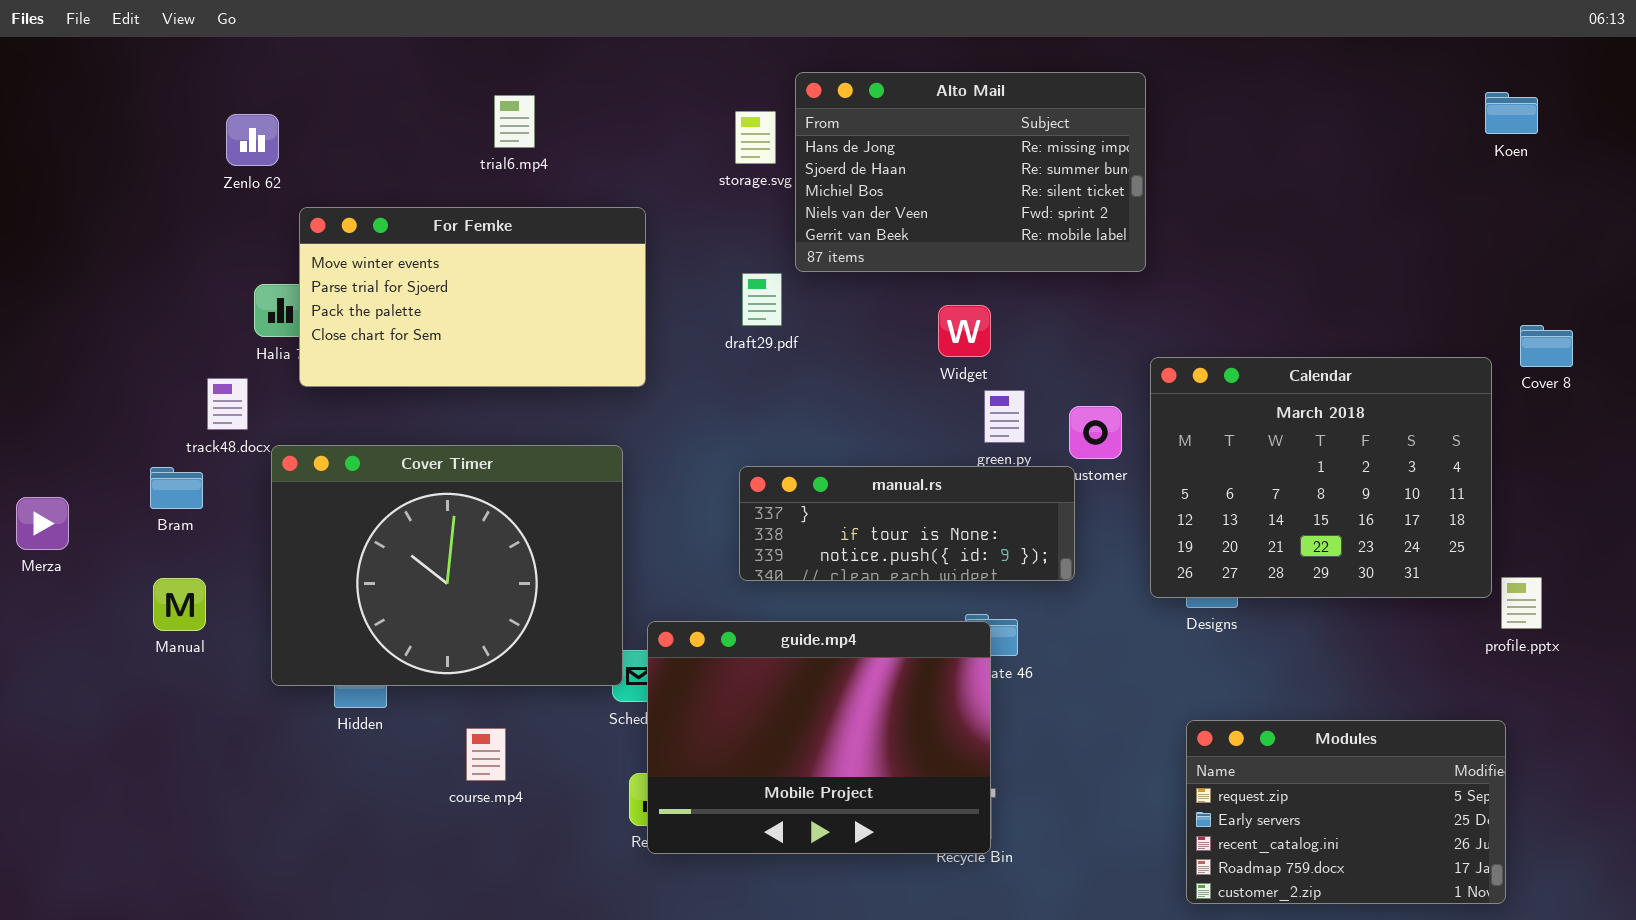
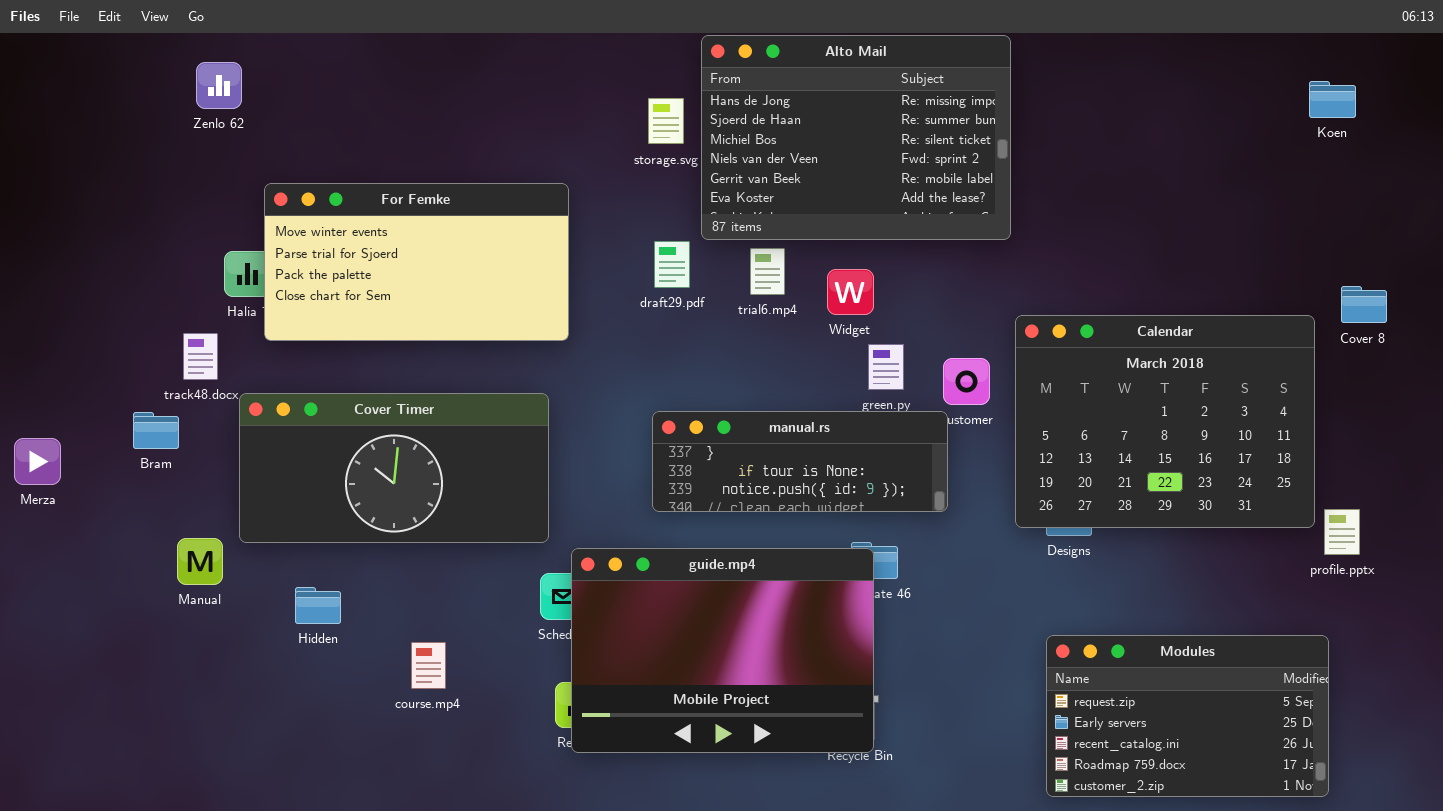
Alto Mail: [795,72,1146,272] -> [701,35,1011,240], resized
trial6.mp4: [494,95,535,148] -> [750,248,785,295], moved
Zenlo 62: [226,114,279,166] -> [196,62,242,109], moved
Cover Timer: [271,445,623,686] -> [239,393,549,543], resized
Manual: [153,578,206,631] -> [177,538,223,585], moved

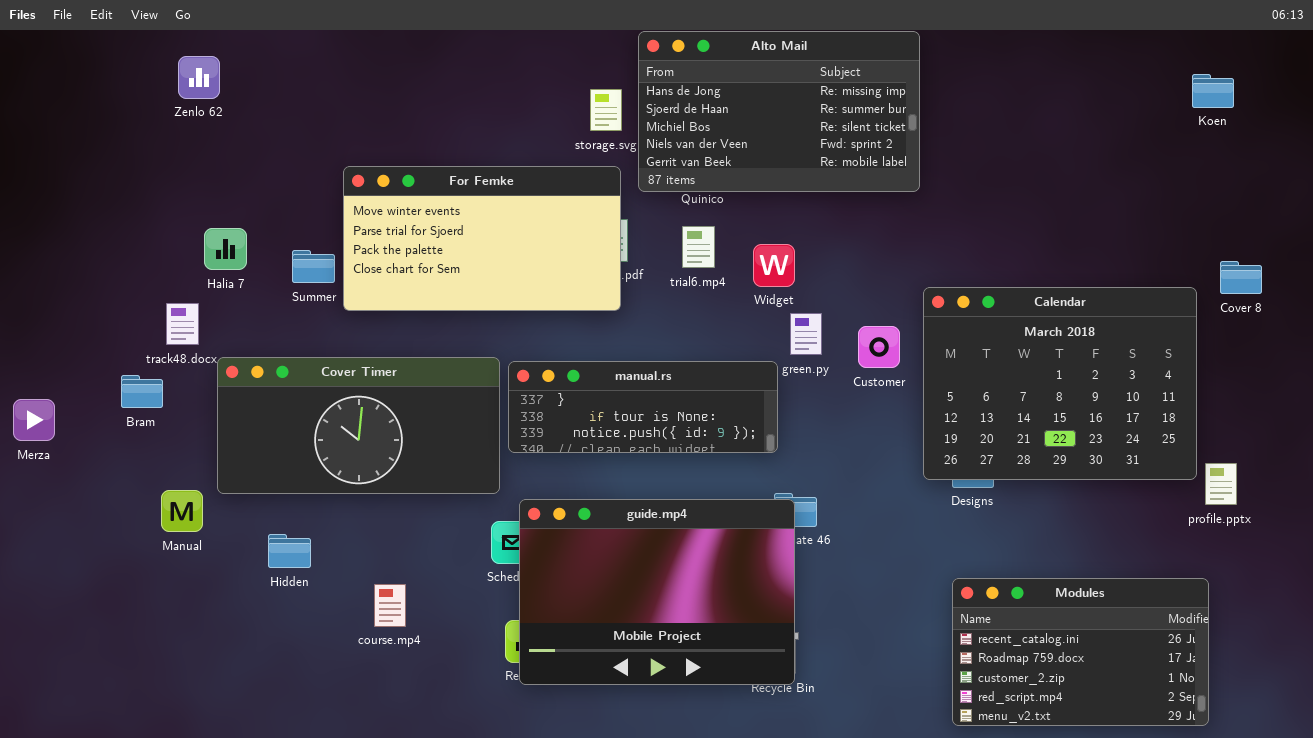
Alto Mail: [701,35,1011,240] -> [638,31,920,192], resized
For Femke: [264,183,569,341] -> [343,166,621,311], moved
manual.rs: [652,411,948,512] -> [508,361,778,453], moved
Modules: [1046,635,1329,797] -> [952,578,1209,726], scrolled down 2 rows

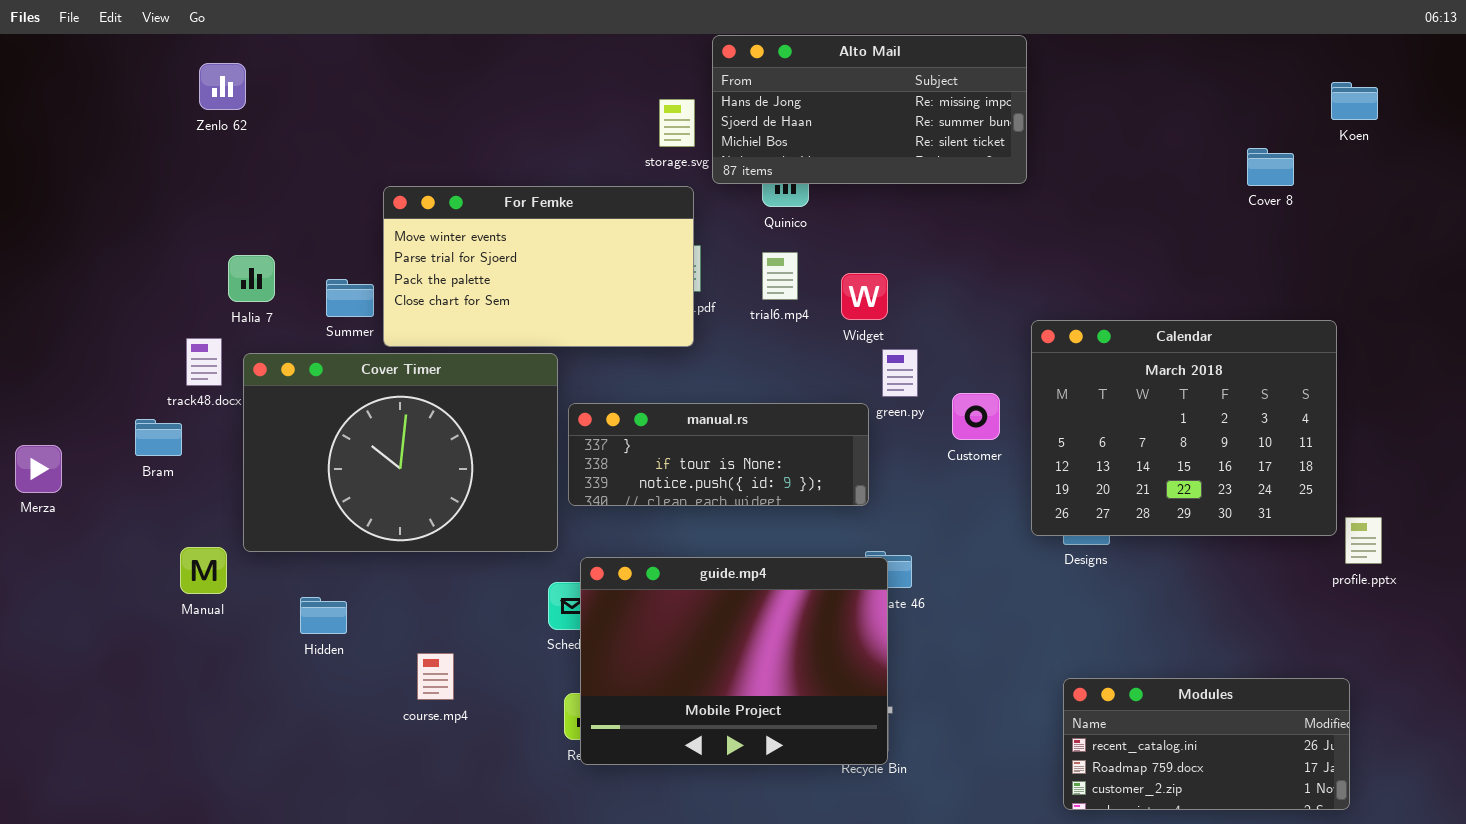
Alto Mail: [638,31,920,192] -> [712,35,1027,184], resized
Cover 8: [1220,261,1262,294] -> [1247,148,1294,186], moved
Customer: [858,326,900,368] -> [952,393,1000,440], moved
Cover Timer: [217,357,500,494] -> [243,353,558,552], resized
Modules: [952,578,1209,726] -> [1063,678,1350,810], resized

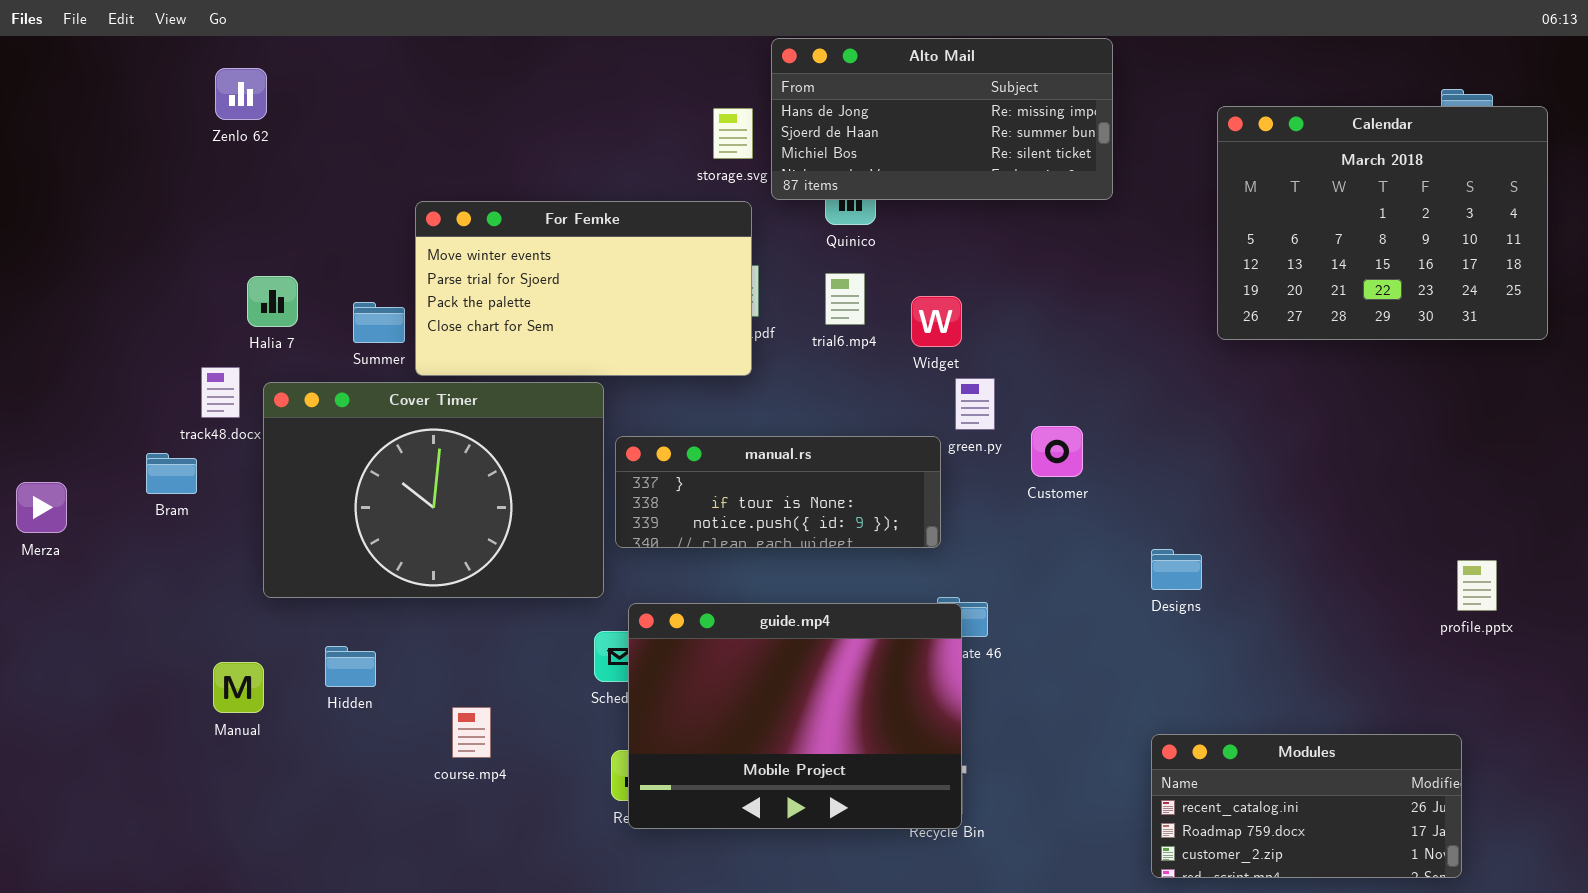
Calendar: [1031,320,1337,536] -> [1217,106,1548,340], moved
Manual: [180,547,227,594] -> [213,662,264,713], moved

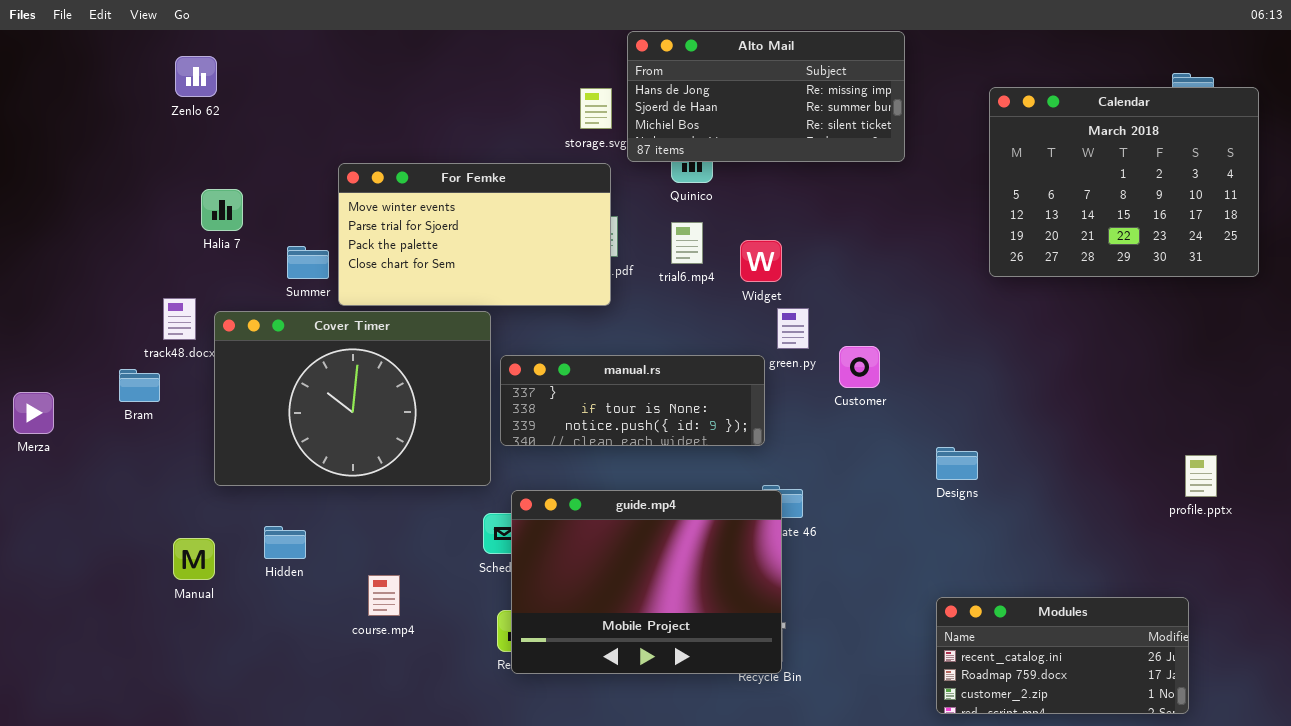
Halia 7: [247,276,298,327] -> [201,189,243,231], moved

